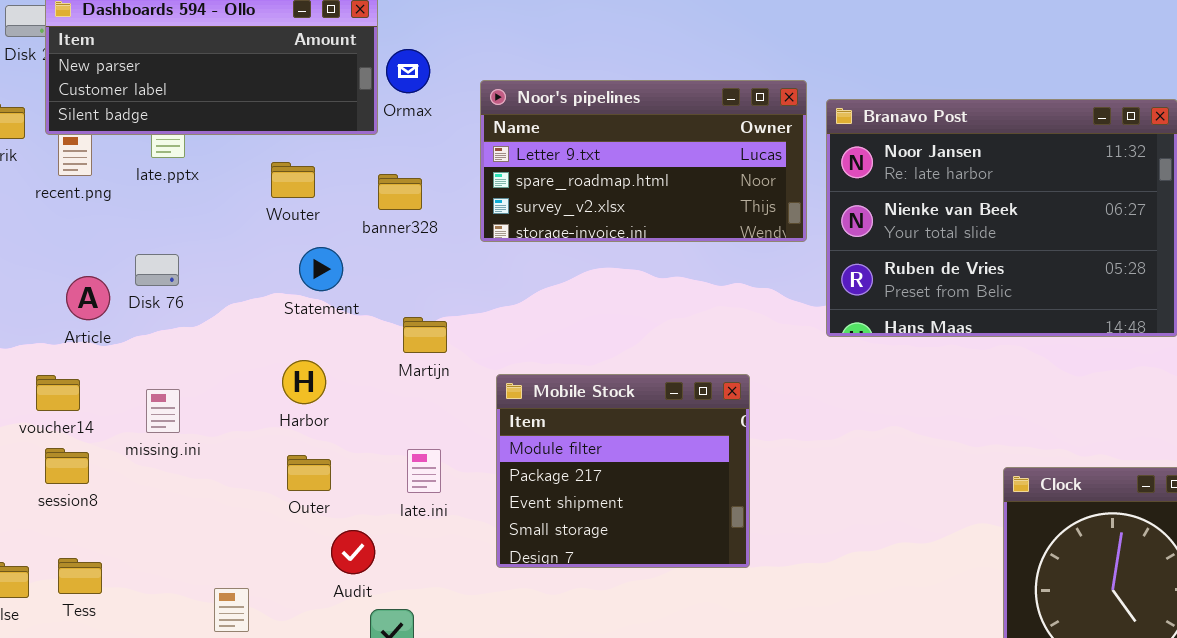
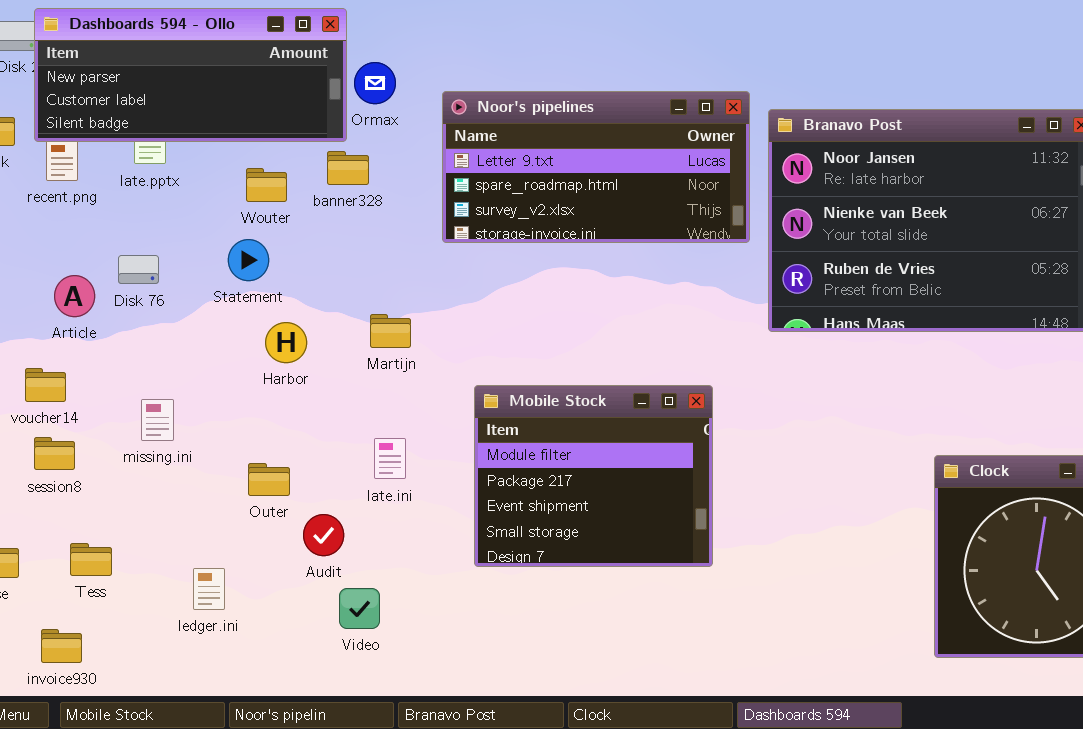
banner328: [378,174,422,210] -> [327,151,369,185], moved
Statement: [299,247,343,291] -> [228,239,269,281], moved
Harbor: [282,360,326,404] -> [265,322,307,363], moved
Mobile Stock: [496,374,750,568] -> [474,385,713,567], moved
missing.ini: [146,389,180,433] -> [141,399,174,441], moved
Outer: [287,455,331,491] -> [248,463,290,496], moved
Tess: [58,558,102,594] -> [70,543,112,576], moved

